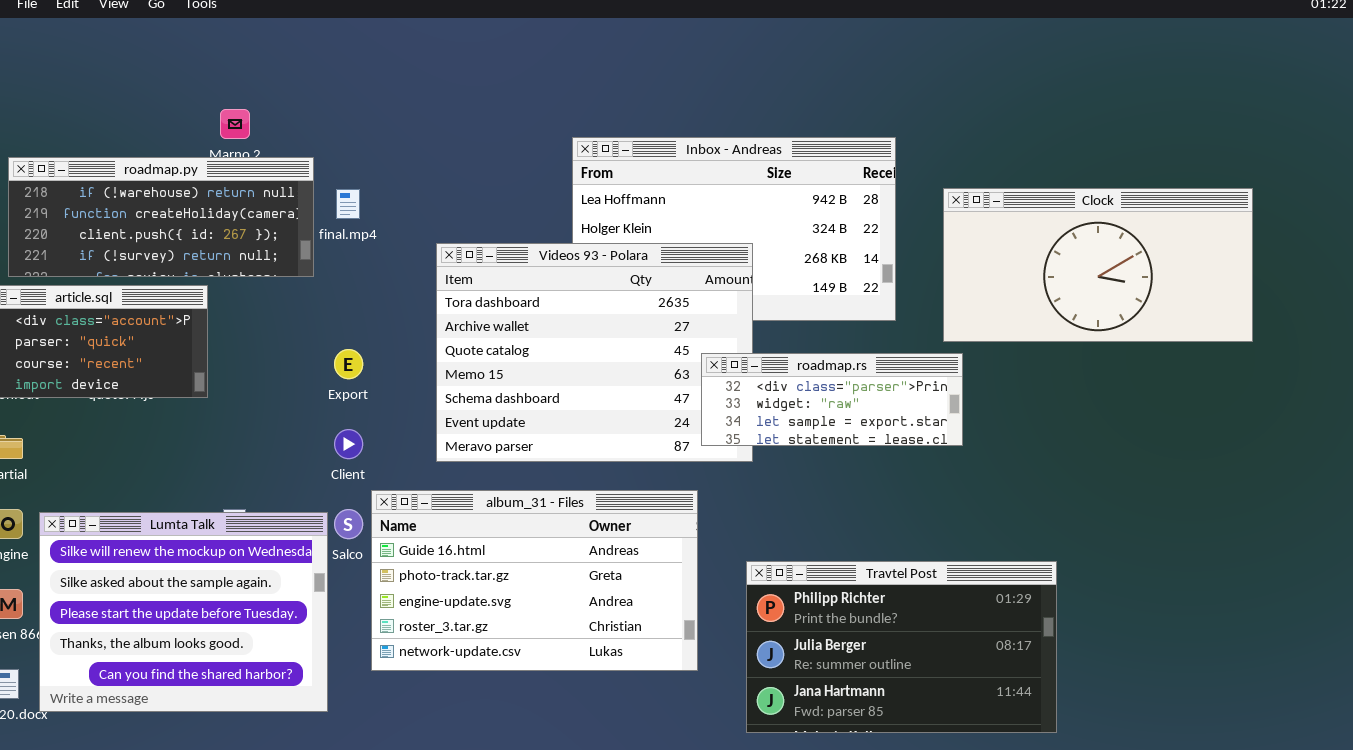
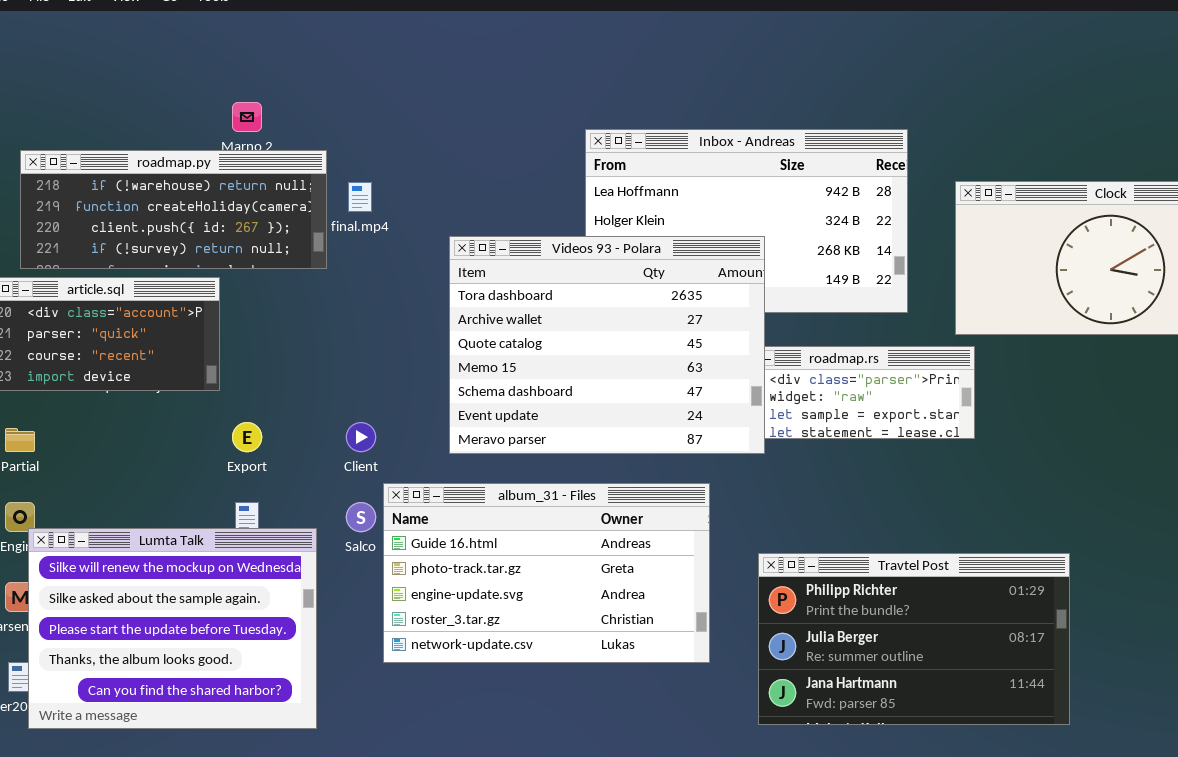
Videos 93 - Polara: [436,243,753,462] -> [449,236,765,454], raised
Export: [334,349,363,379] -> [232,422,262,452], moved
Lumta Talk: [39,512,328,712] -> [28,528,317,729], moved

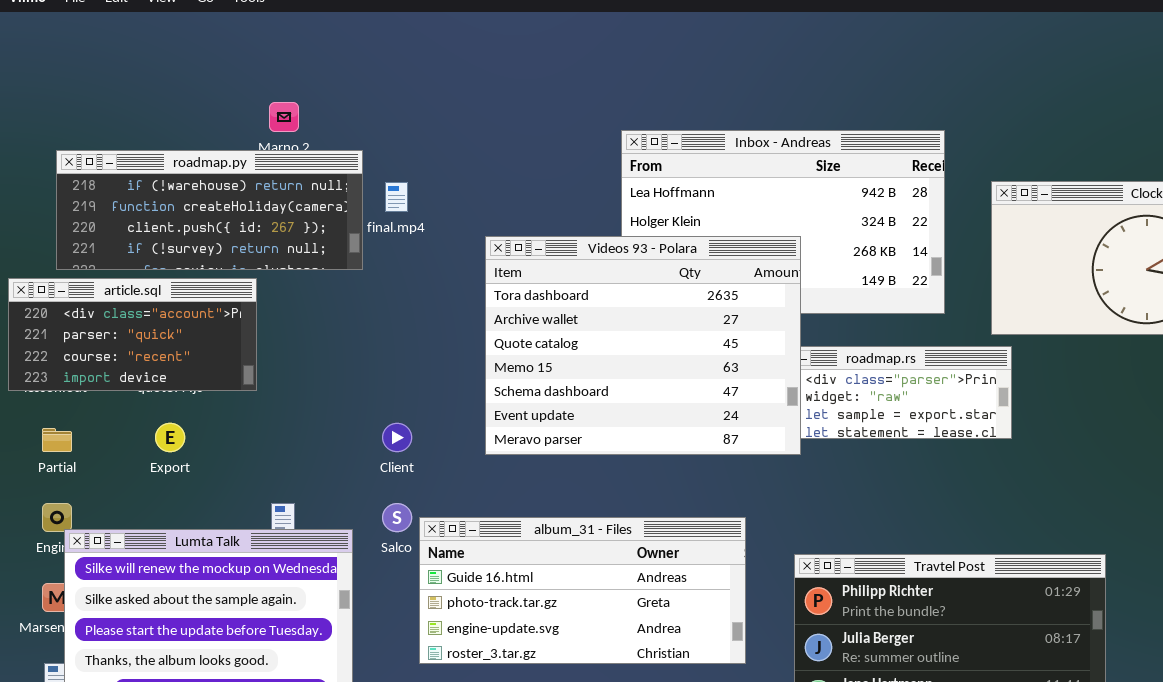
Export: [232,422,262,452] -> [155,423,185,452], moved
album_31 - Files: [383,483,710,663] -> [419,517,746,664], resized

